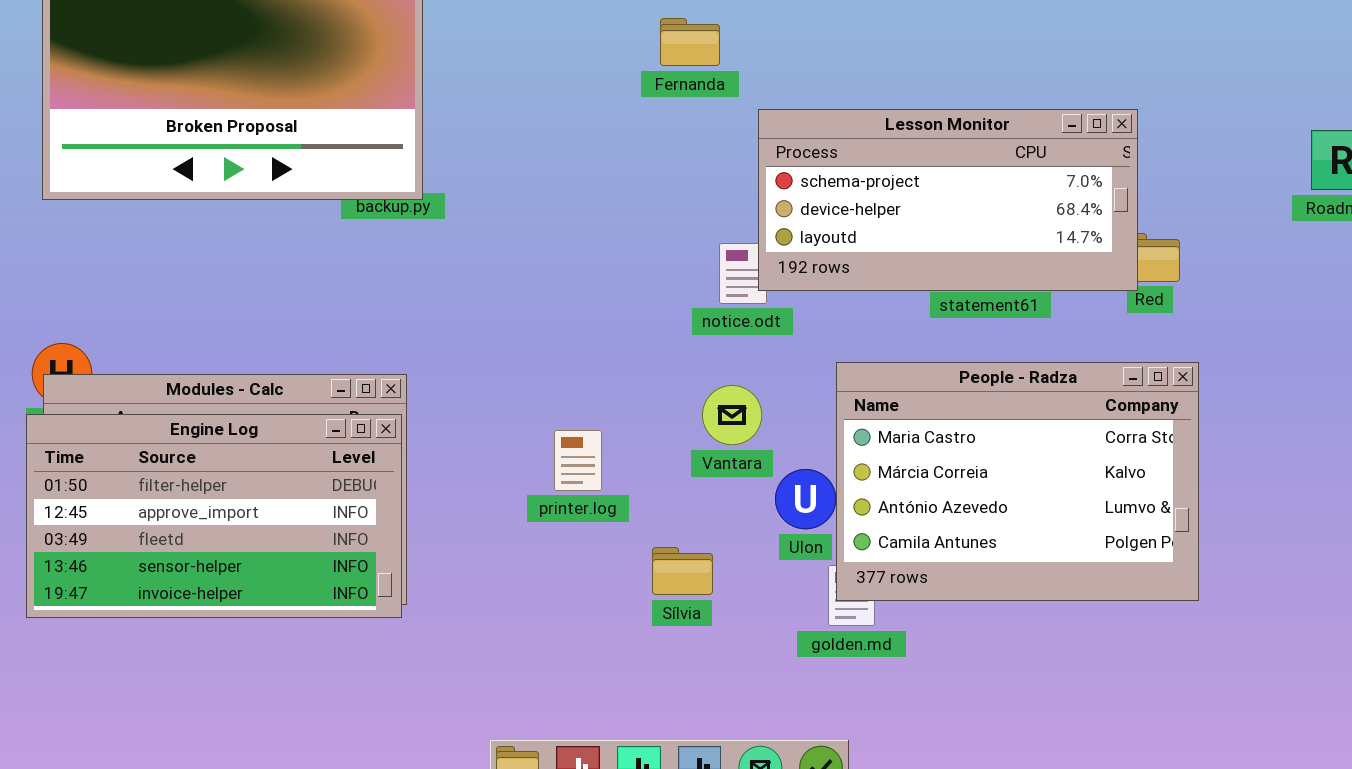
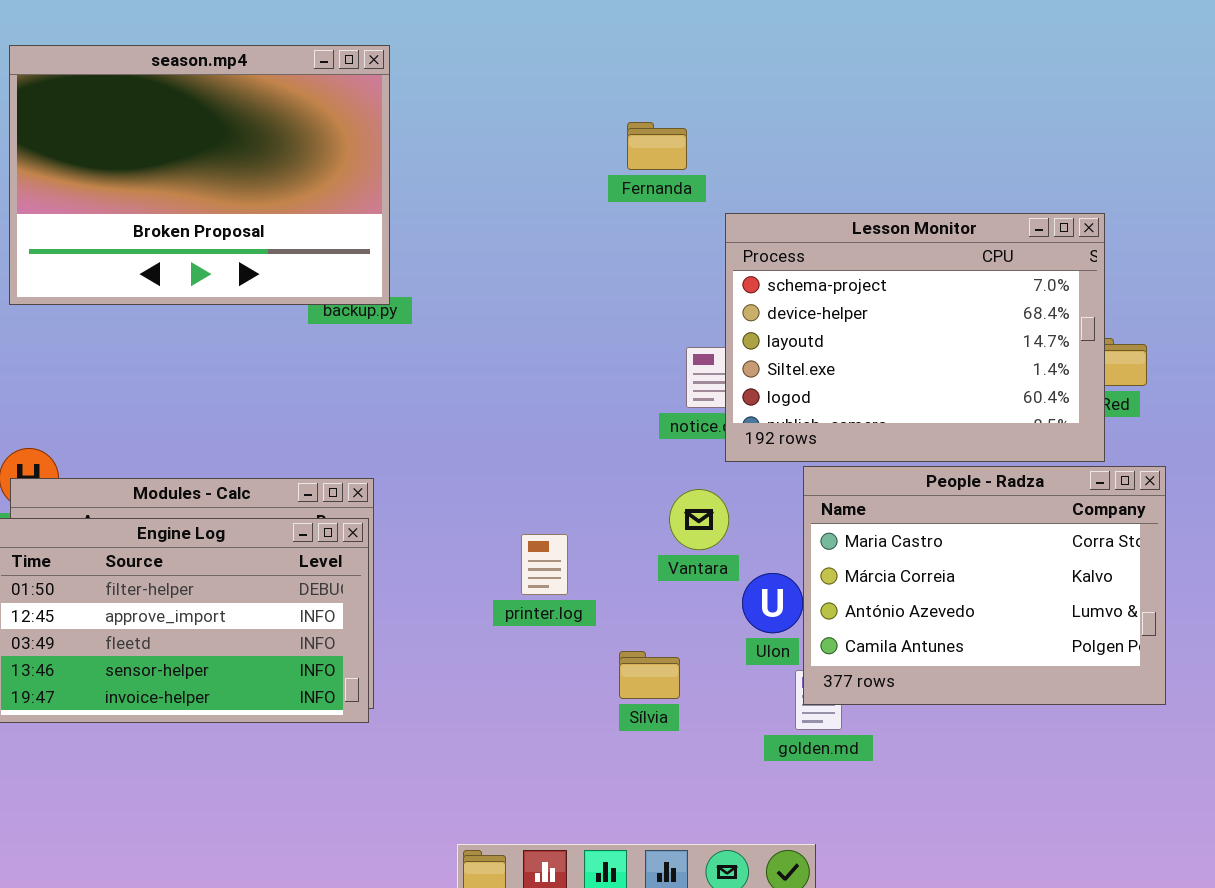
Lesson Monitor: [758,109,1138,291] -> [725,213,1105,462], resized

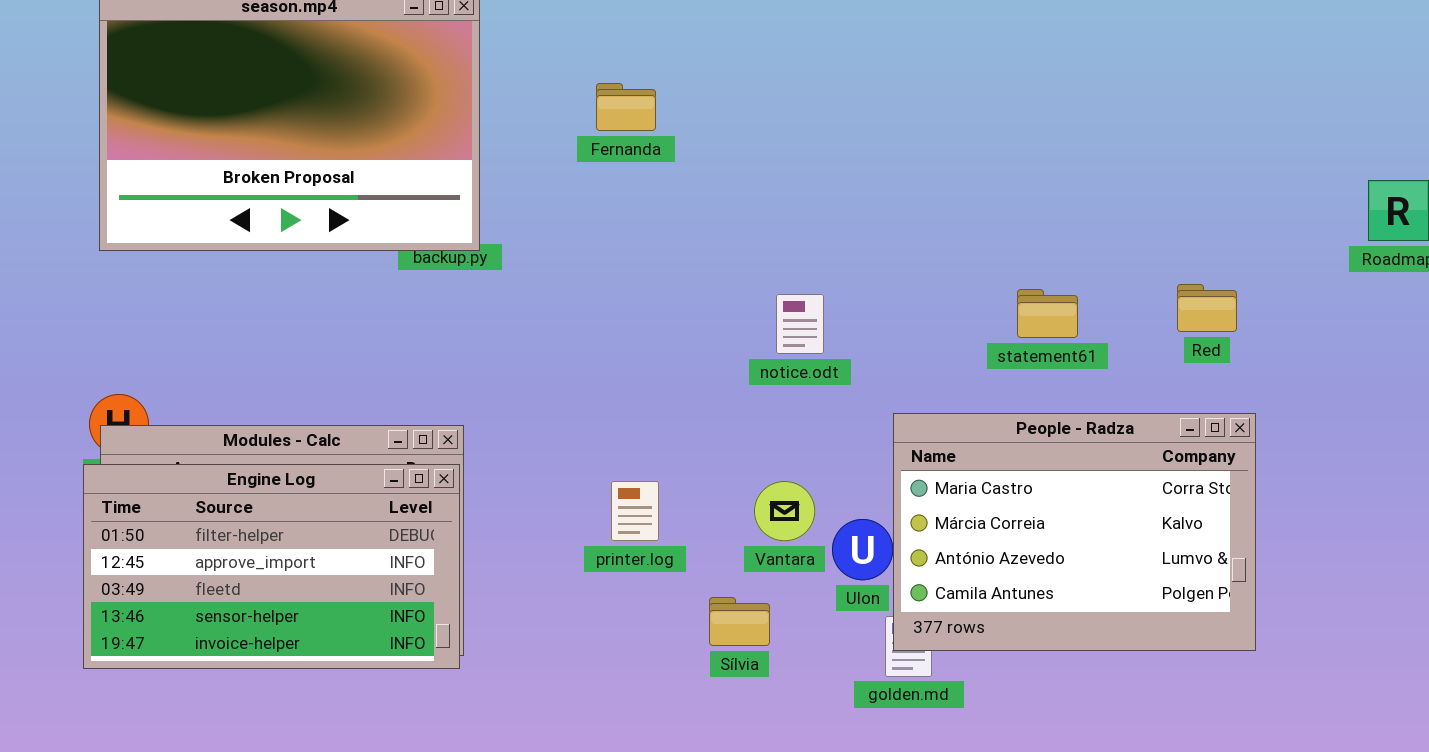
Fernanda: [627,122,687,170] -> [596,83,656,131], moved
Lesson Monitor: [725,213,1105,462] -> none, closed
Vantara: [669,489,729,550] -> [754,481,815,541], moved

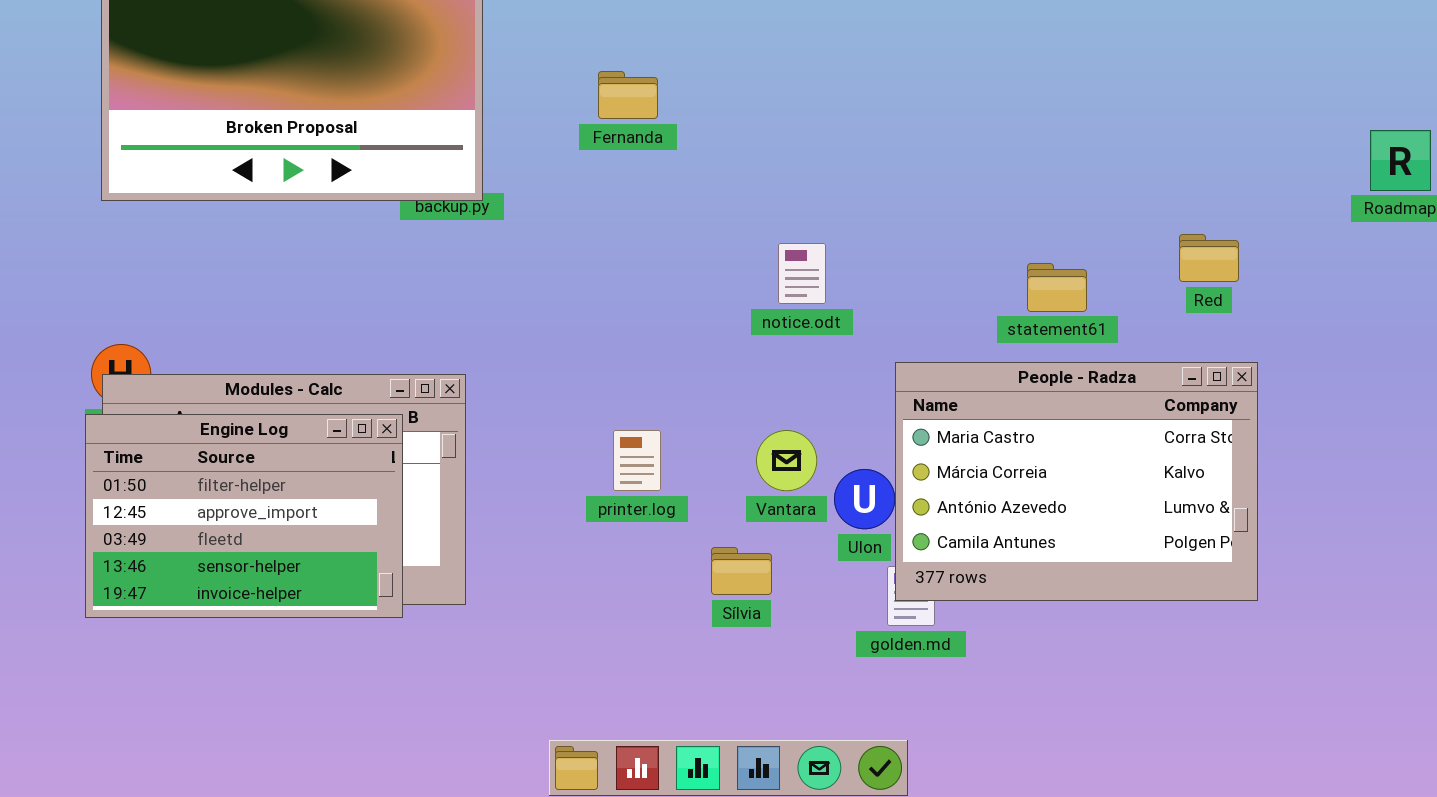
Fernanda: [596,83,656,131] -> [598,71,658,119], moved
statement61: [1017,289,1078,338] -> [1027,263,1087,312], moved
Engine Log: [83,464,460,669] -> [85,414,403,618], resized

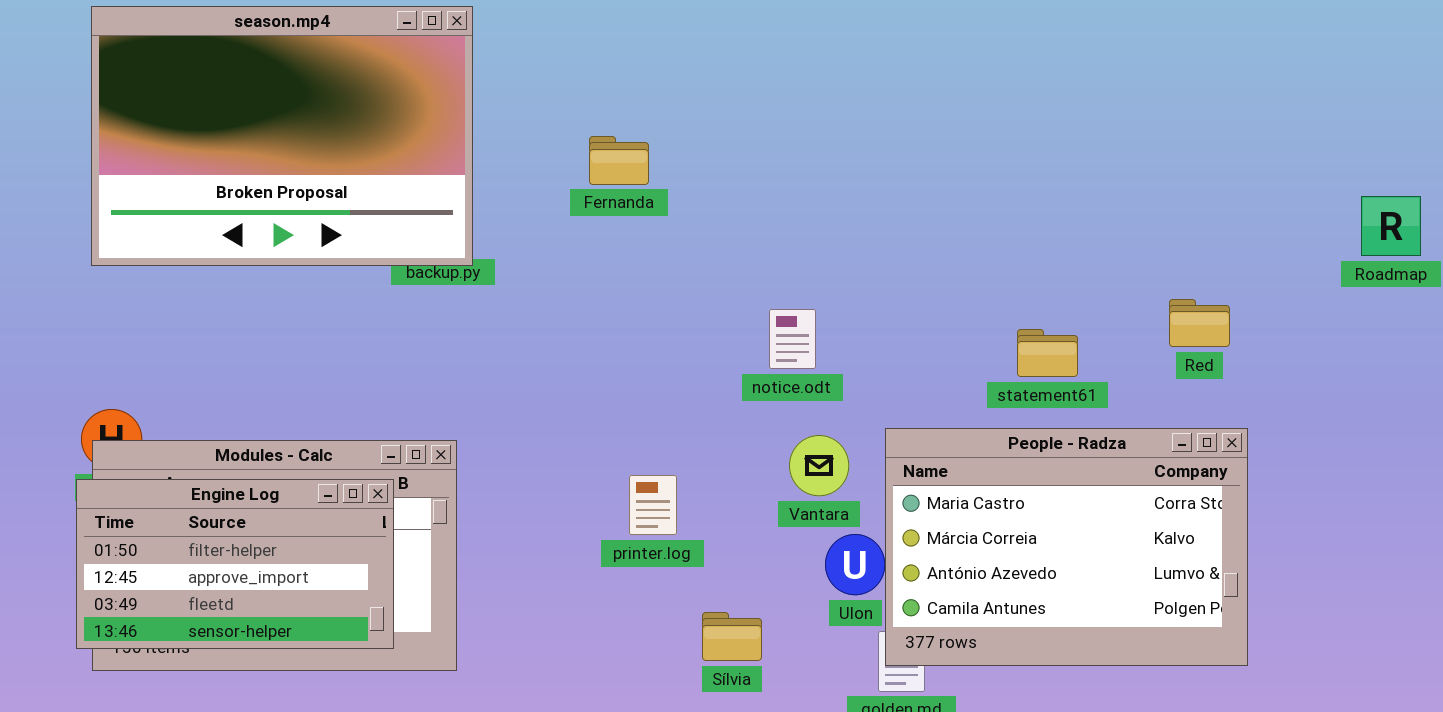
Engine Log: [85,414,403,618] -> [76,479,394,649], resized
printer.log: [613,430,661,491] -> [629,475,677,535], moved
Vantara: [756,430,817,491] -> [789,435,849,496], moved

